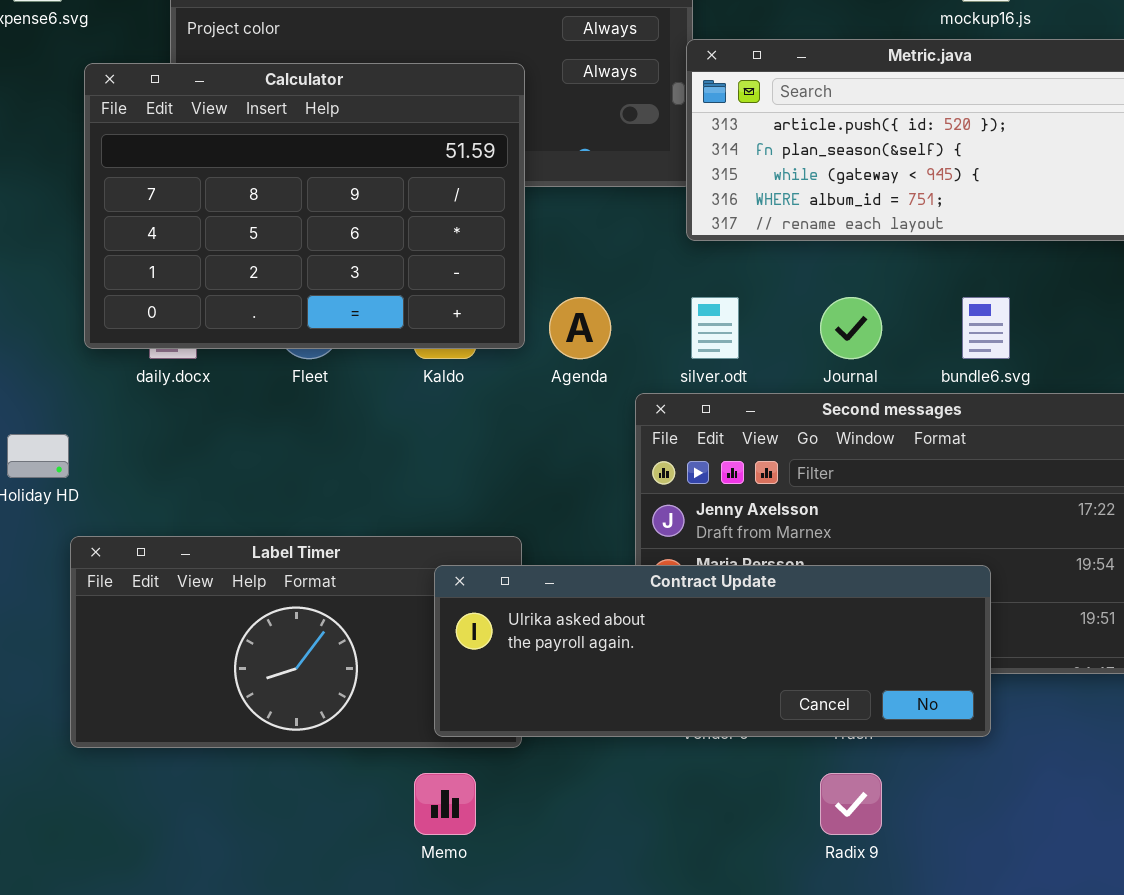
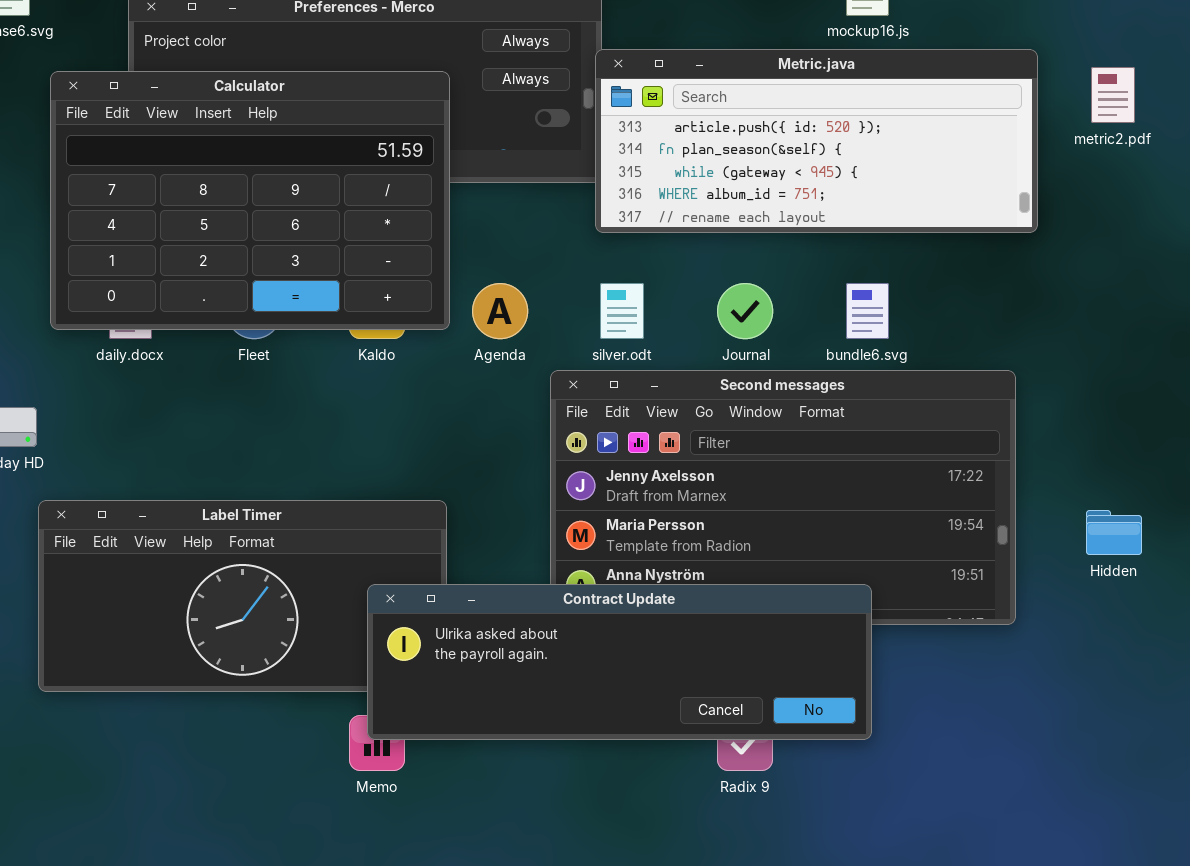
Contract Update: [434,565,991,737] -> [367,584,872,740], moved

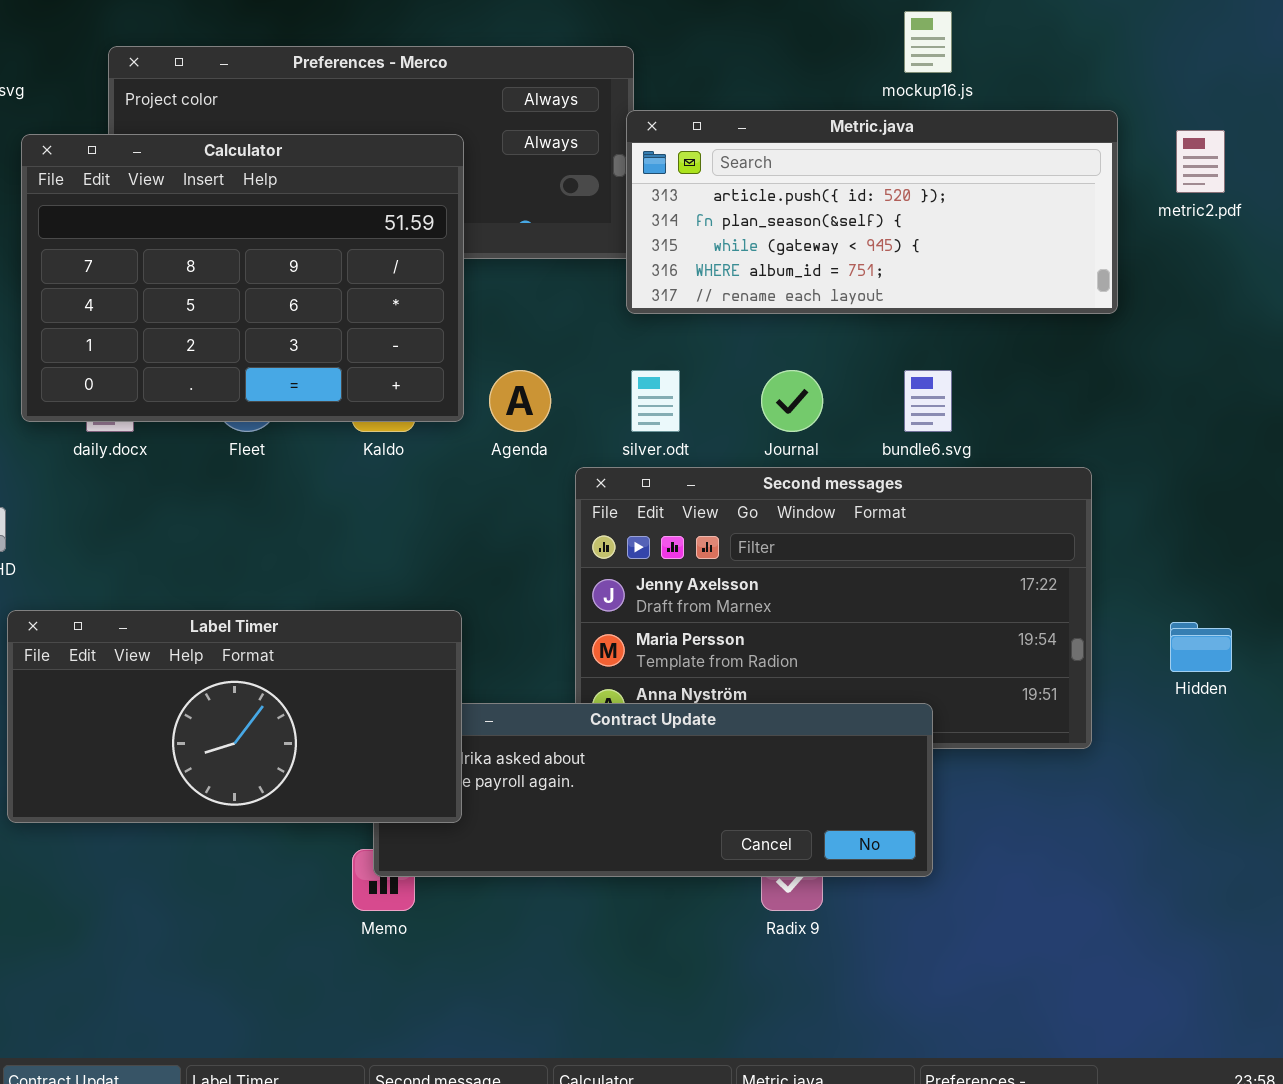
Label Timer: [38,500,447,692] -> [7,610,462,823], raised

